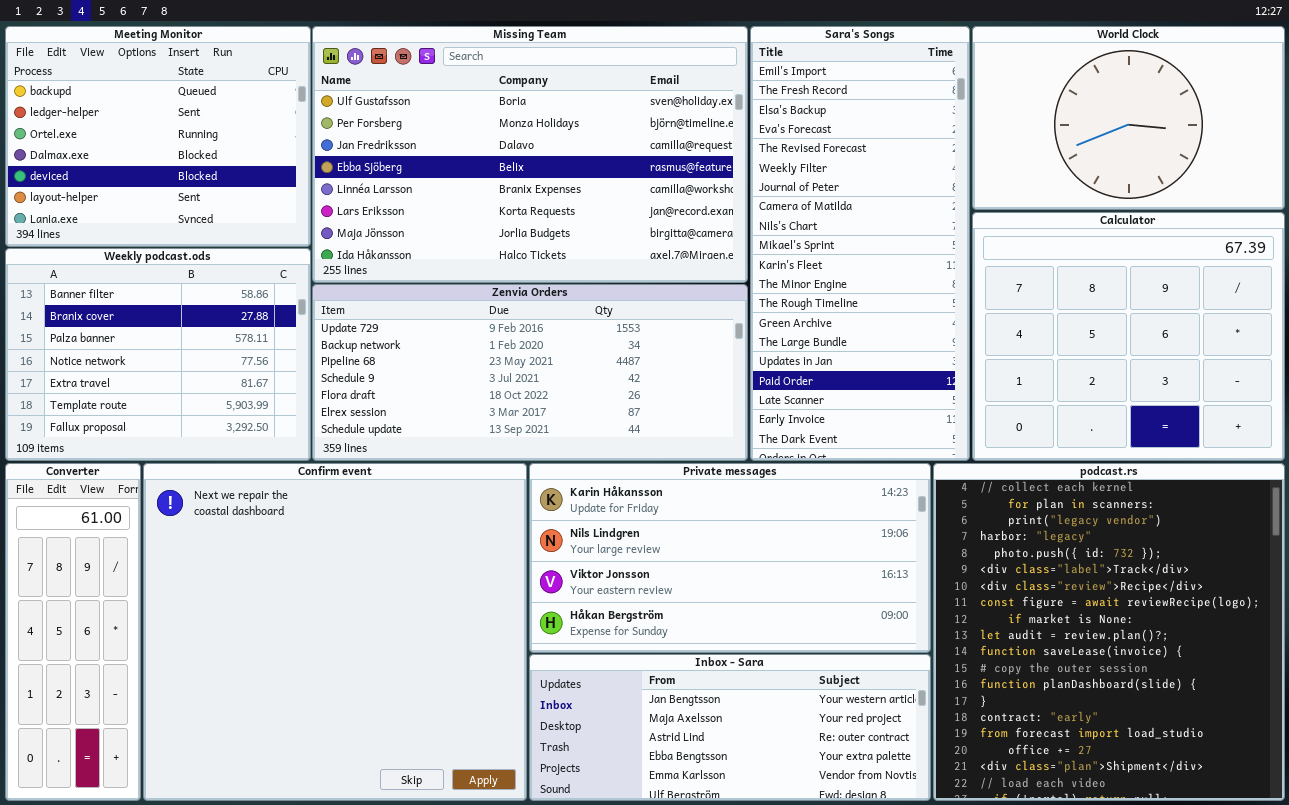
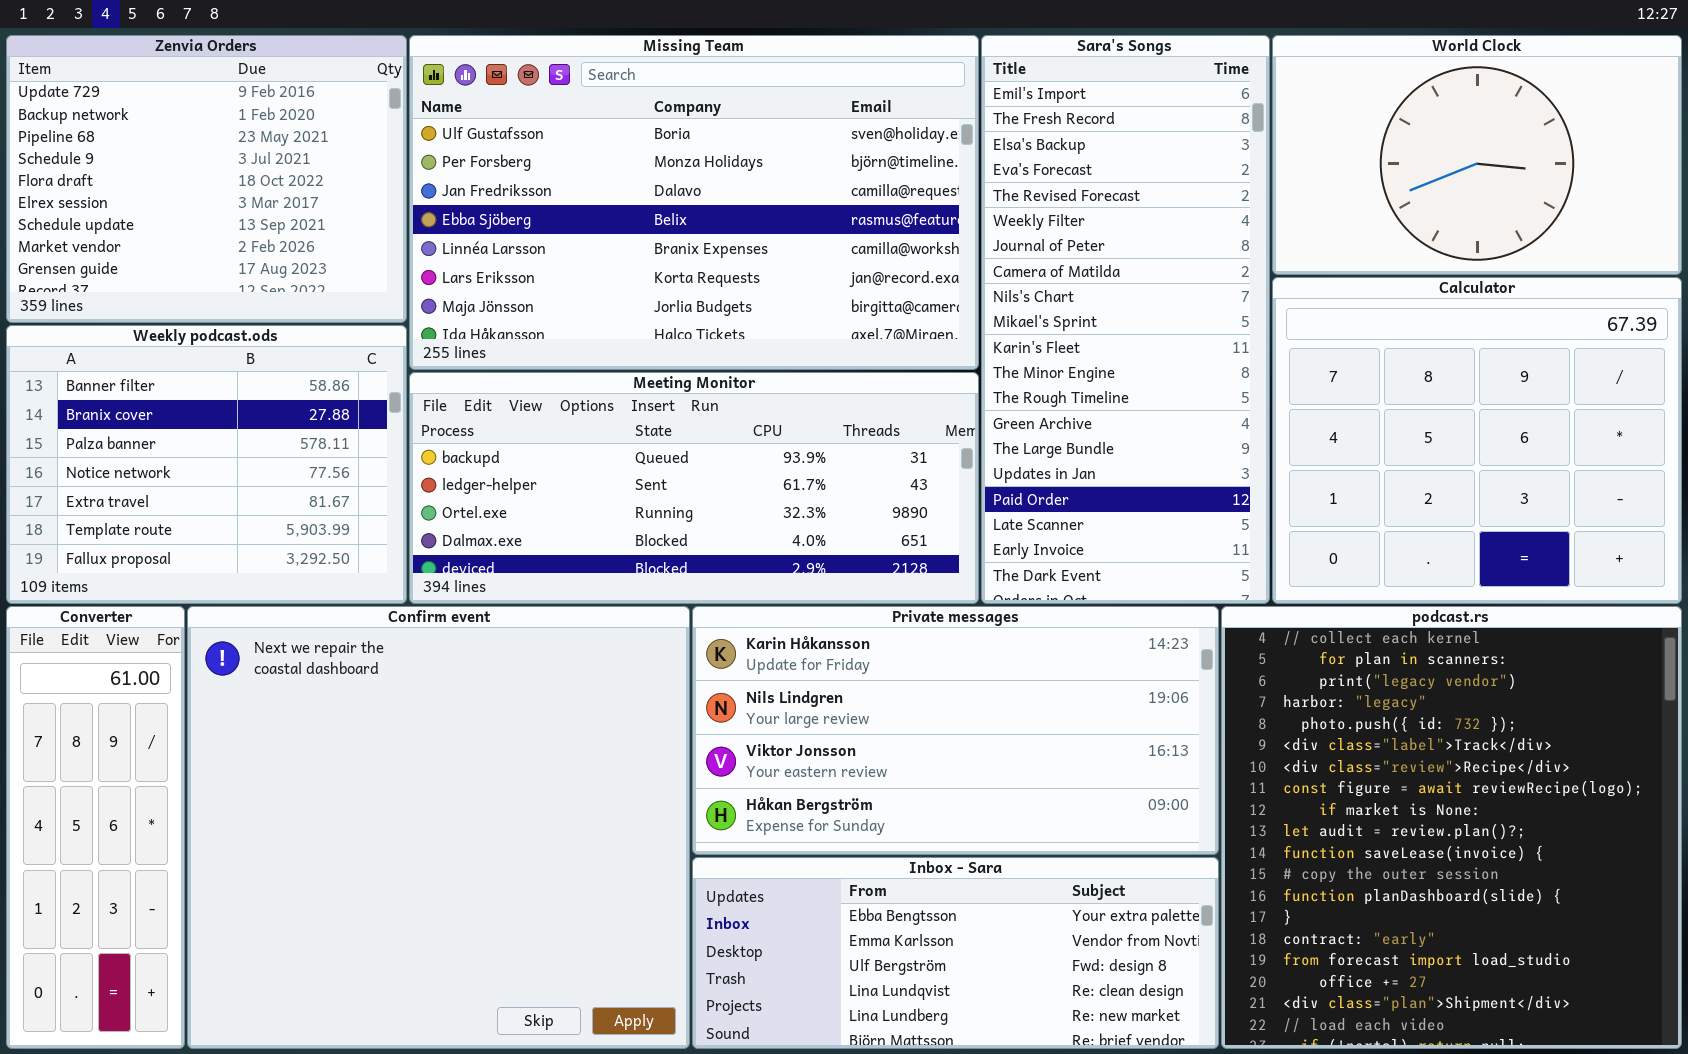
Meeting Monitor: [5,26,311,247] -> [409,372,979,604], moved, resized
Zenvia Orders: [312,284,748,461] -> [6,35,407,323], moved, resized
Inbox - Sara: [529,654,931,801] -> [692,857,1219,1049], scrolled down 3 rows

